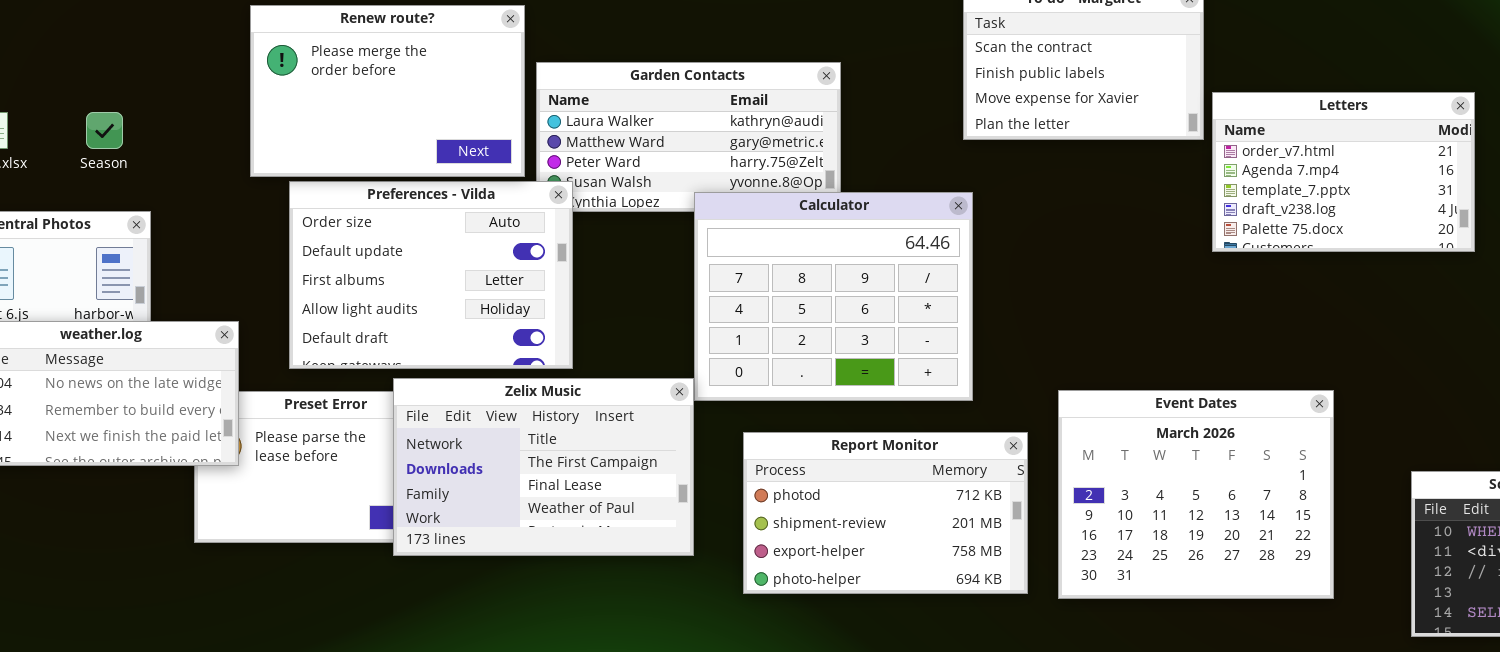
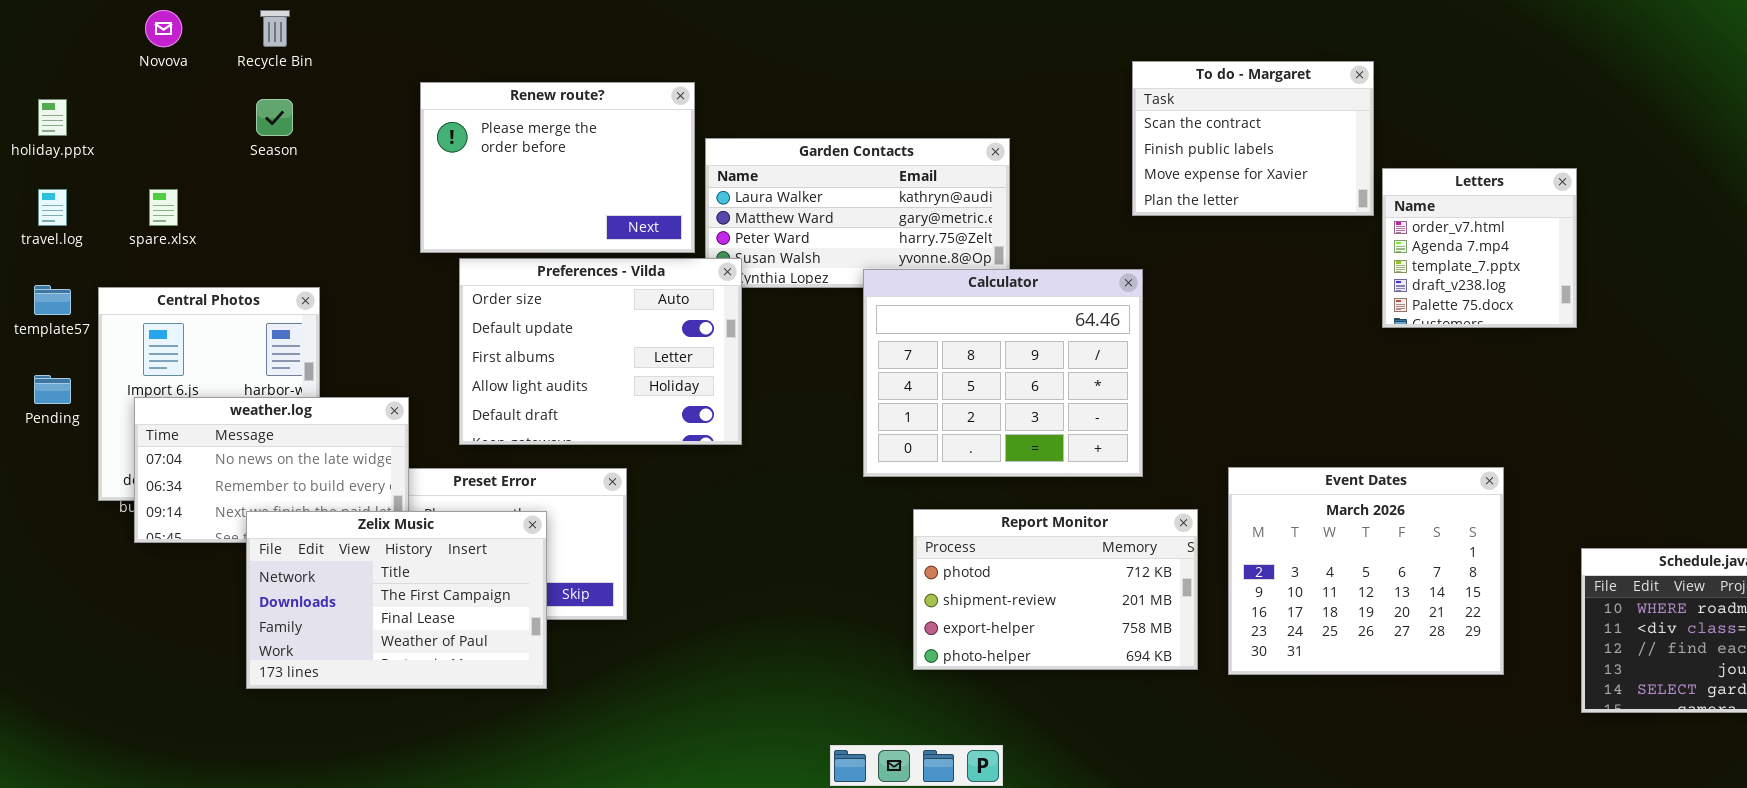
Letters: [1212,92,1475,252] -> [1382,168,1577,328], resized
Season: [86,112,123,149] -> [256,99,293,136], moved
Zelix Music: [393,378,694,556] -> [246,511,547,689], moved

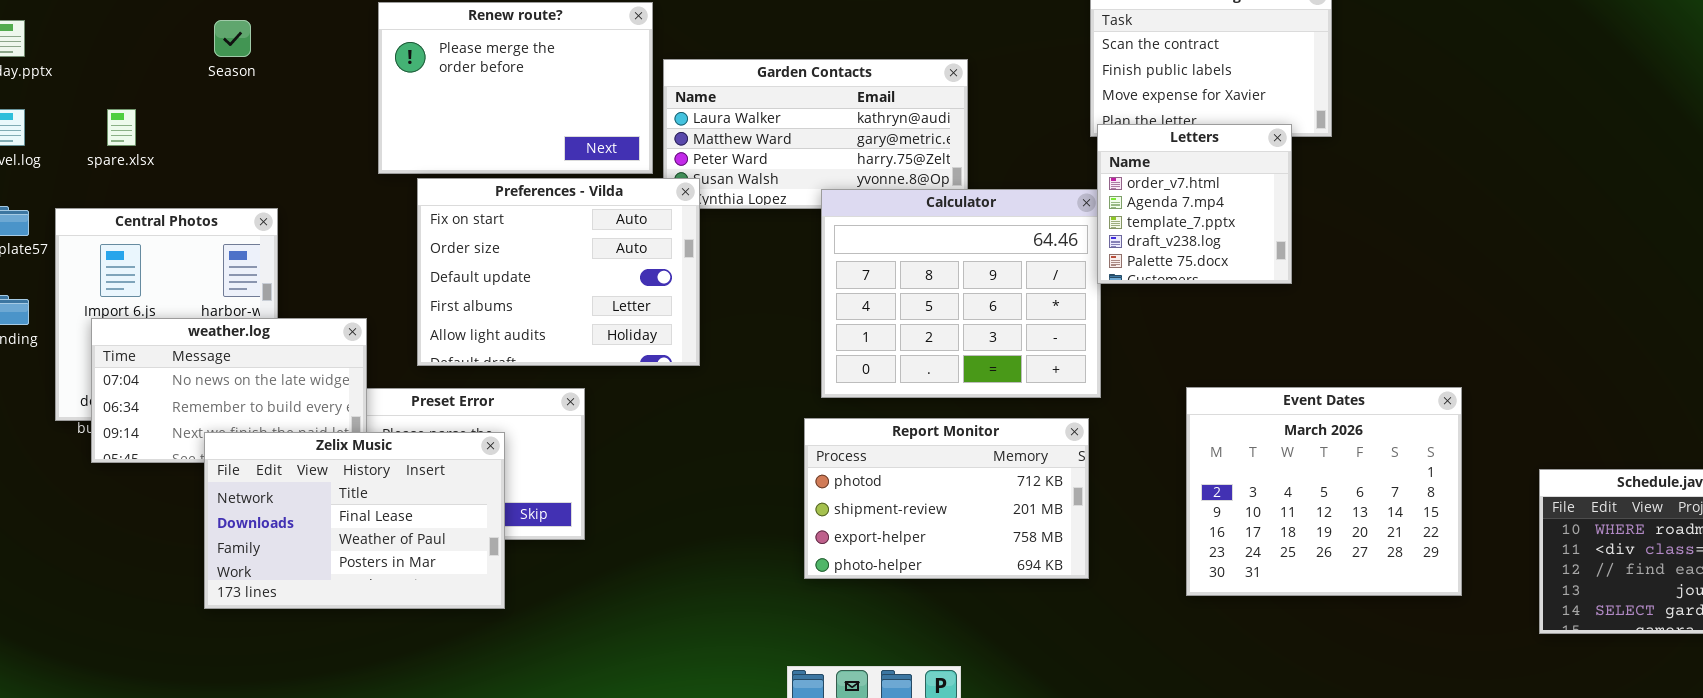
Letters: [1382,168,1577,328] -> [1097,124,1292,284], moved
Preferences - Vilda: [459,258,742,445] -> [417,178,700,366], scrolled up 1 row
Report Monitor: [913,509,1198,670] -> [804,418,1089,579], moved
Zelix Music: [246,511,547,689] -> [204,432,505,609], scrolled down 1 row

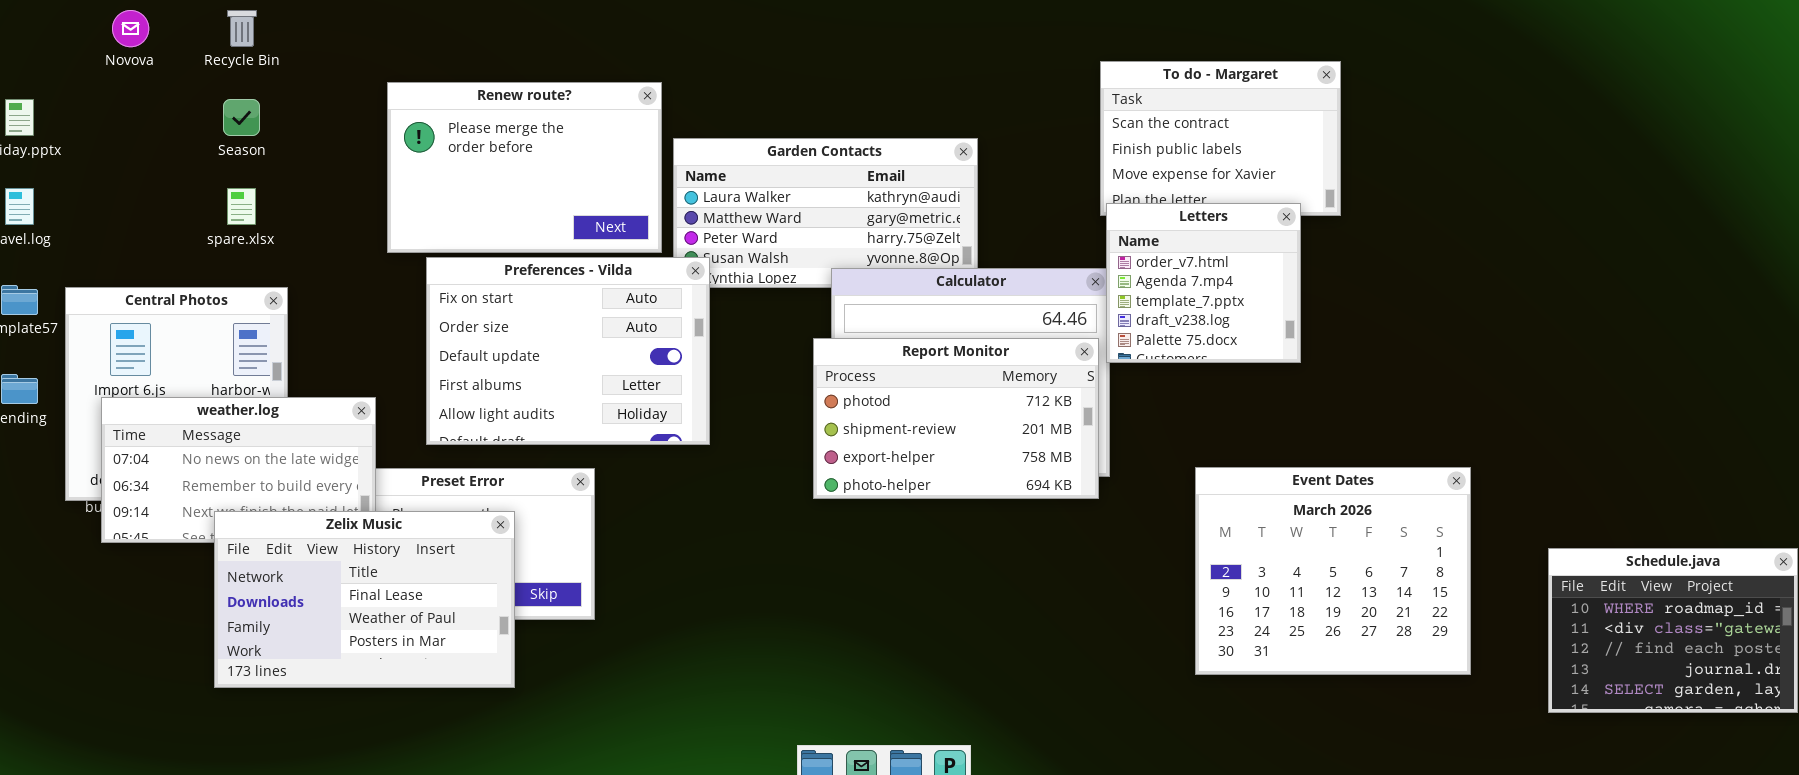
spare.xlsx: [107,109,136,146] -> [227,188,256,225], moved
Report Monitor: [804,418,1089,579] -> [813,338,1099,499], moved

